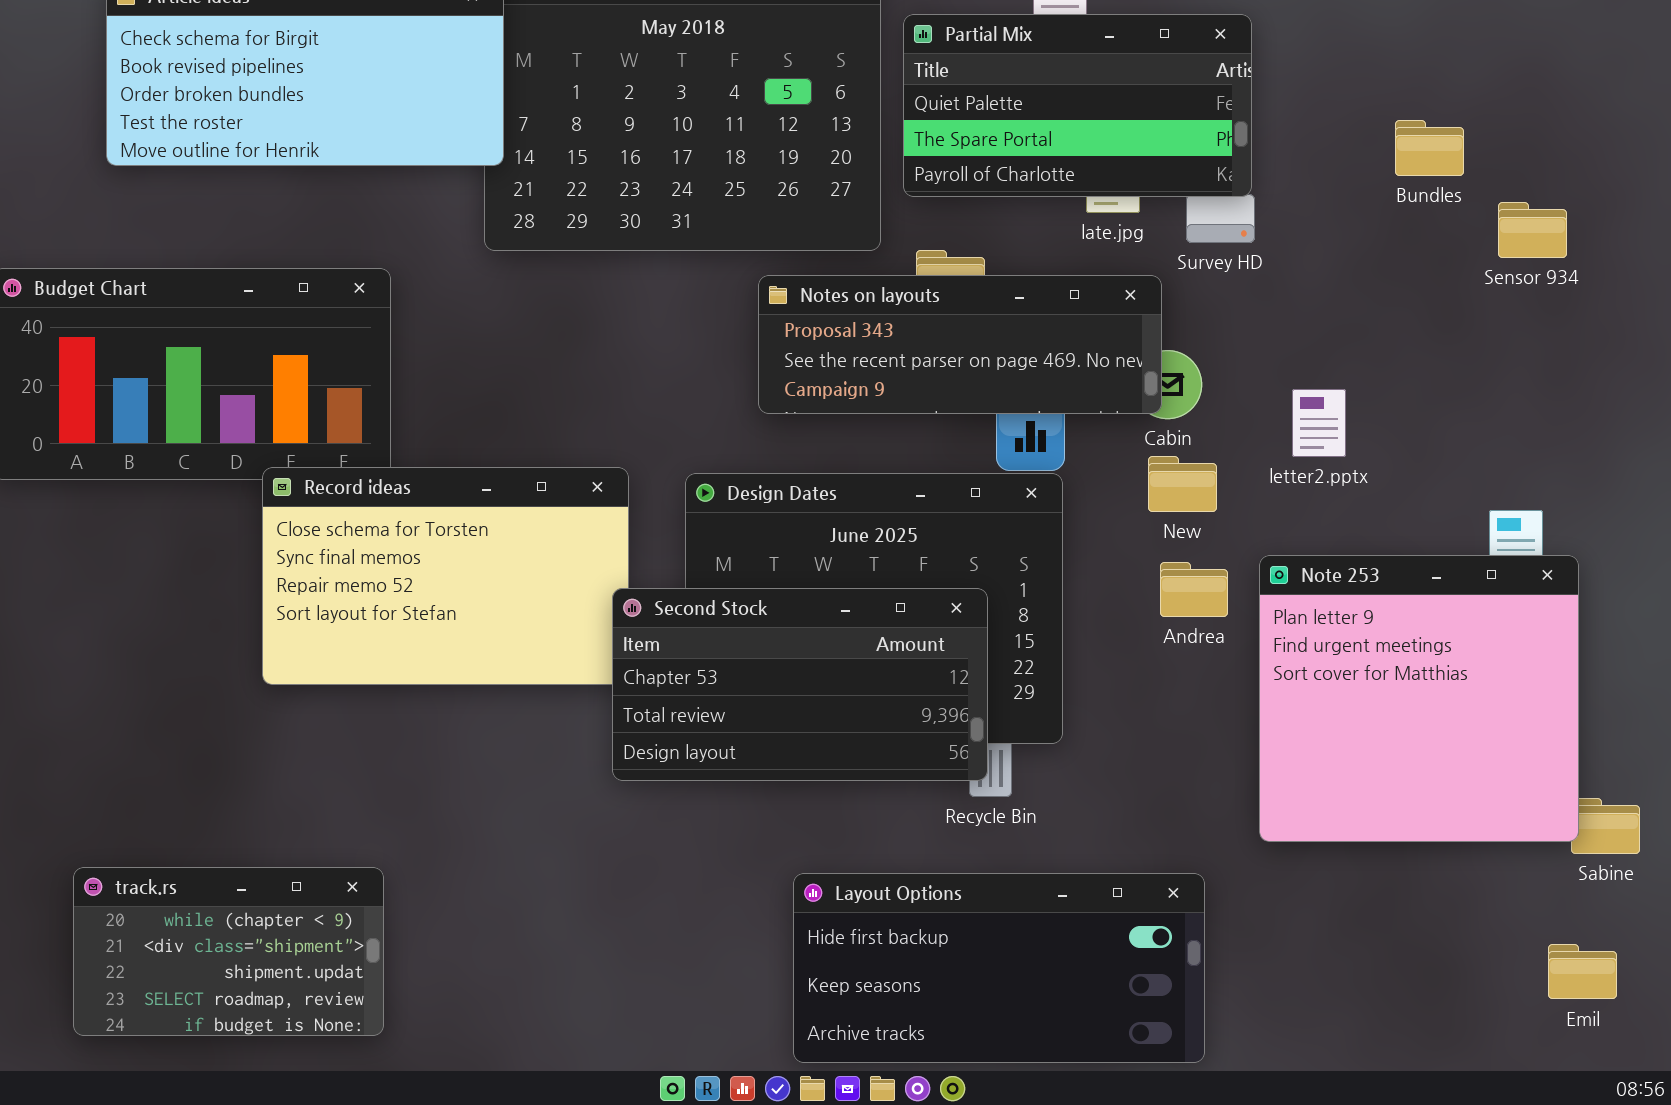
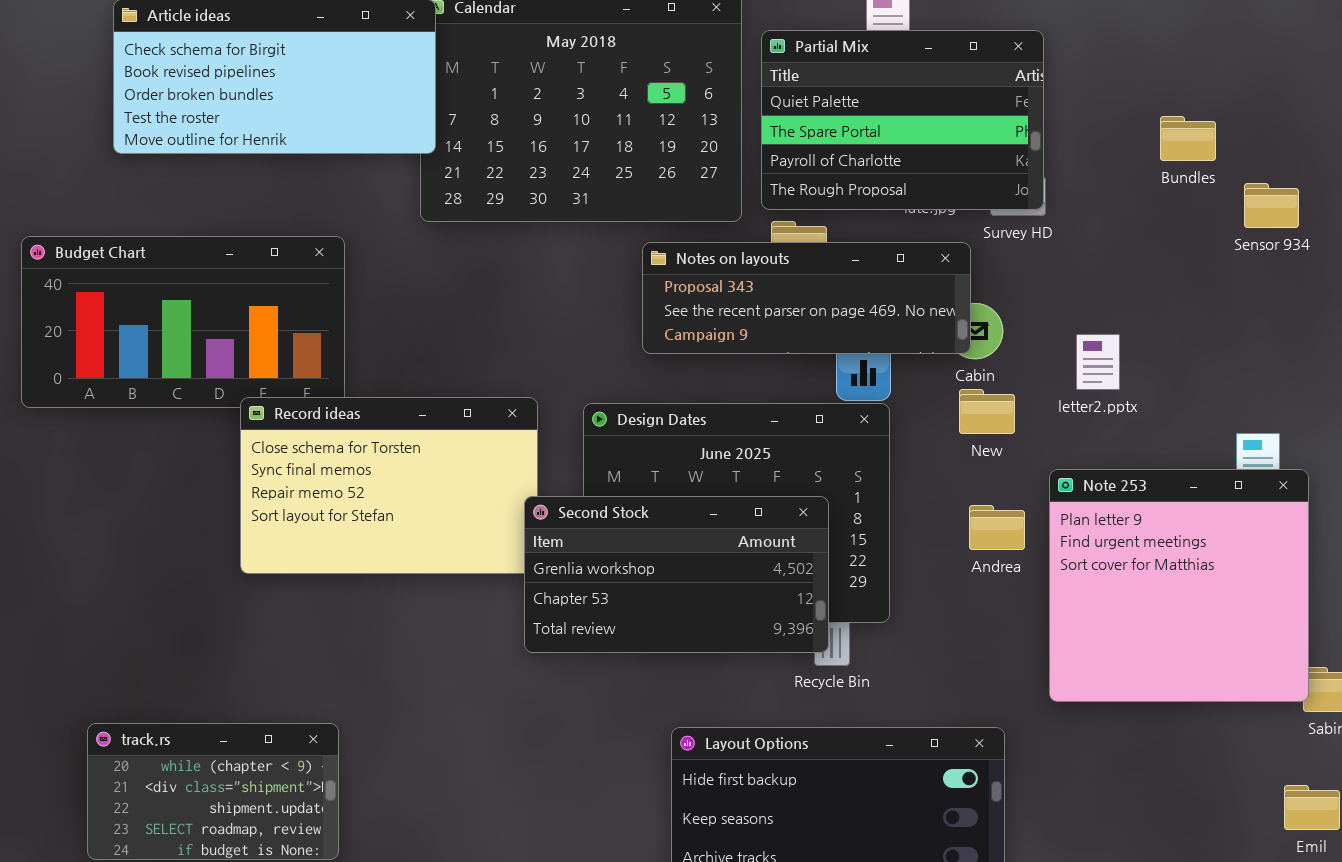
Partial Mix: [903,14,1252,197] -> [761,30,1044,210], resized
Andrea: [1160,562,1228,617] -> [969,505,1025,550], moved
Second Stock: [612,588,988,781] -> [524,496,829,653], scrolled up 1 row

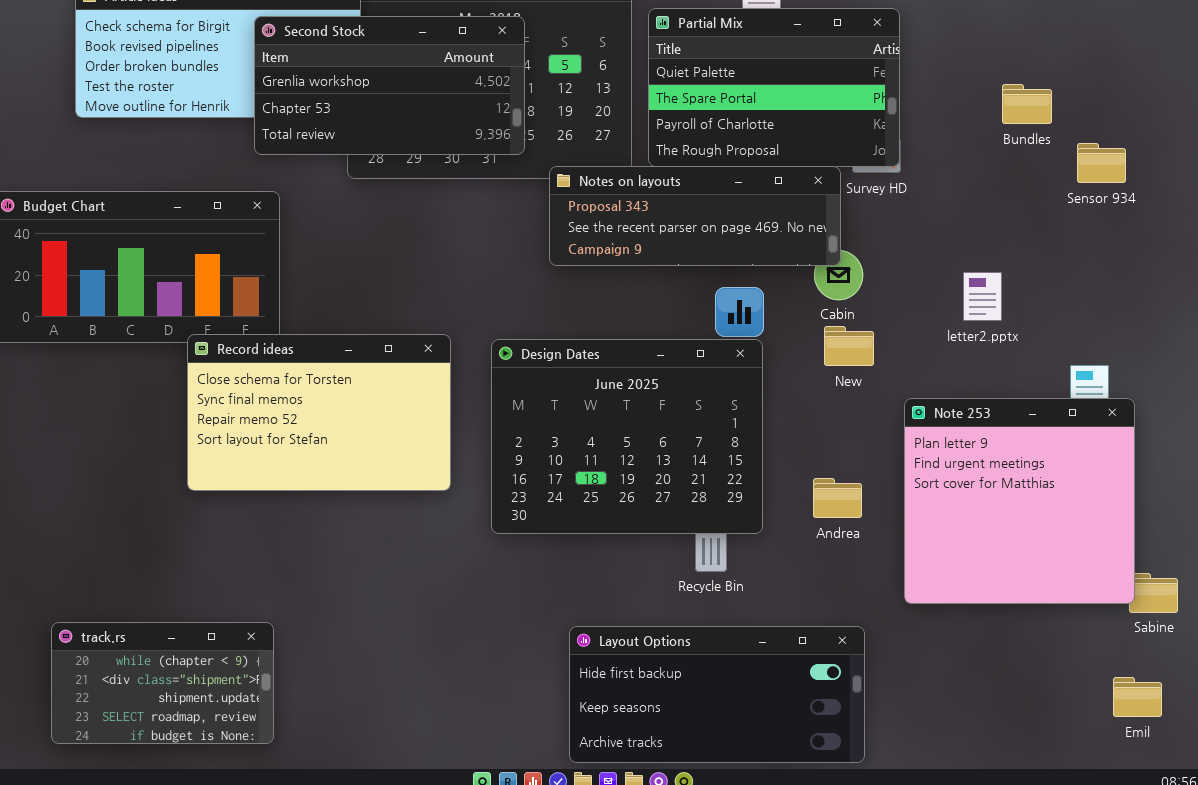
Notes on layouts: [642,242,971,354] -> [549,166,841,266], moved
letter2.pptx: [1076,334,1120,390] -> [963,272,1002,321], moved
Second Stock: [524,496,829,653] -> [254,16,525,155], moved
Andrea: [969,505,1025,550] -> [813,478,862,518], moved

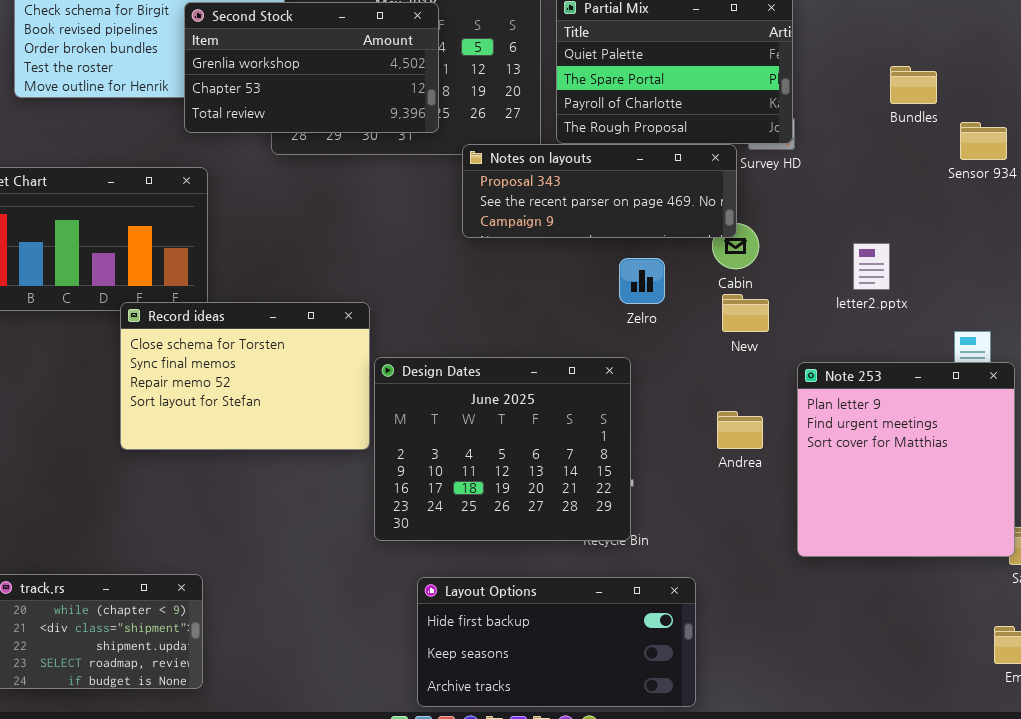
Design Dates: [491,339,763,534] -> [374,357,631,541], moved
Andrea: [813,478,862,518] -> [717,411,763,449], moved
Layout Options: [569,626,865,763] -> [417,577,696,707], moved

